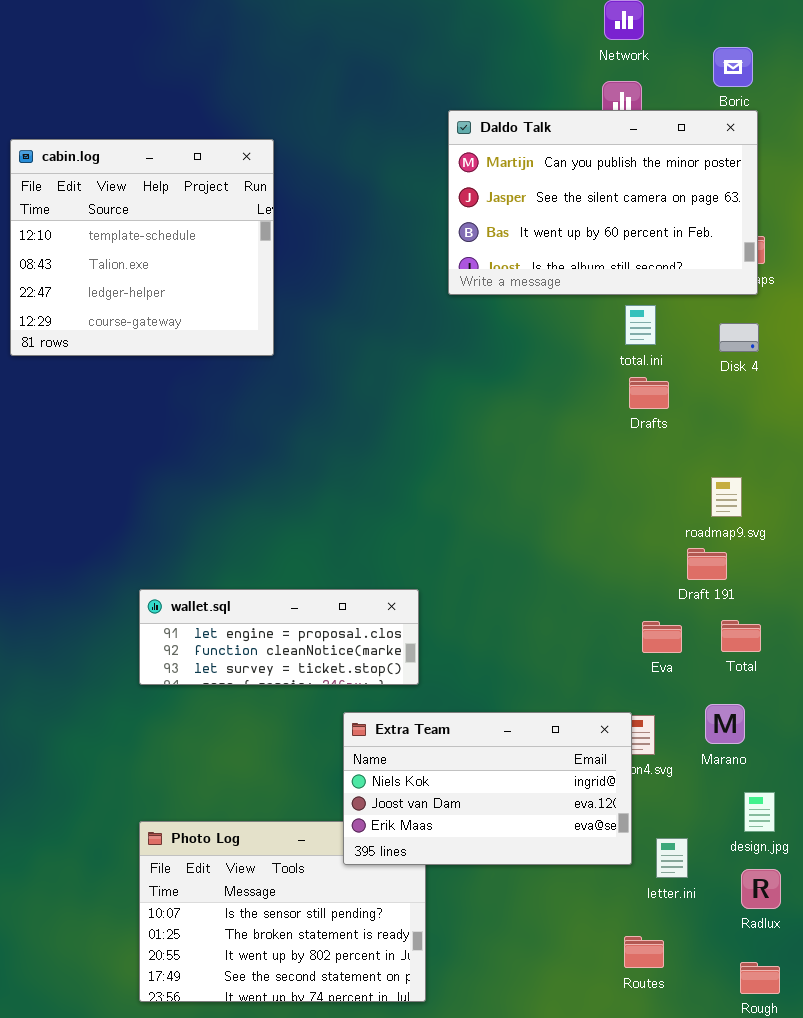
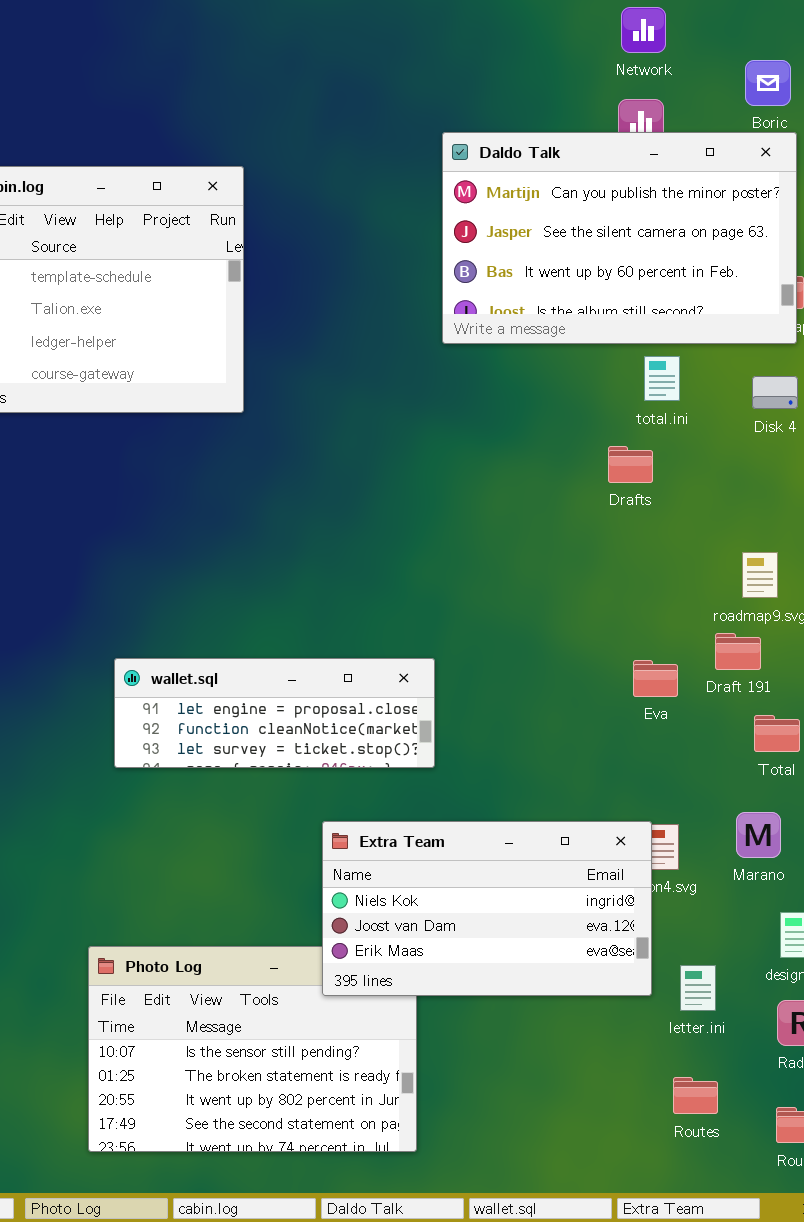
Drafts: [629,377,669,409] -> [608,446,653,483], moved
wallet.sql: [139,589,419,685] -> [114,658,435,768], moved
Eva: [642,621,682,653] -> [633,660,678,697], moved
Routes: [624,936,664,968] -> [673,1077,718,1114], moved

